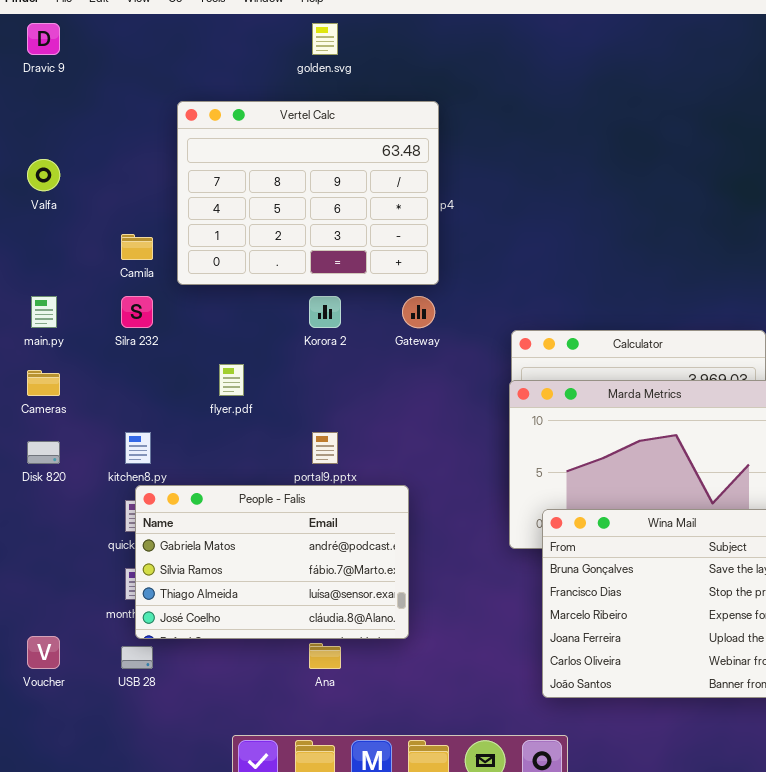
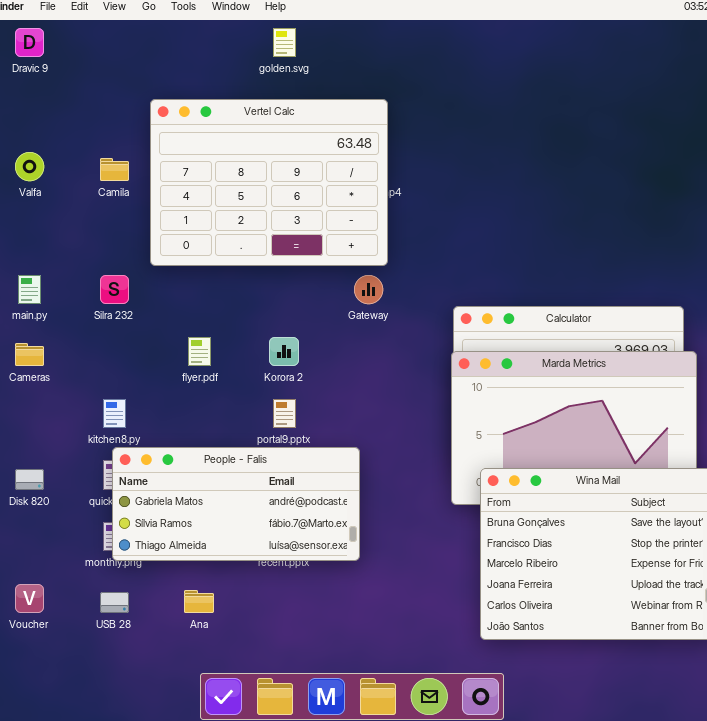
Camila: [121,234,153,260] -> [100,158,129,181], moved
Korora 2: [309,296,341,328] -> [269,337,299,366], moved
Disk 820: [27,441,60,464] -> [15,469,44,490], moved
People - Falis: [135,485,409,639] -> [112,447,360,561], resized
Ana: [309,643,341,669] -> [184,590,214,613], moved

